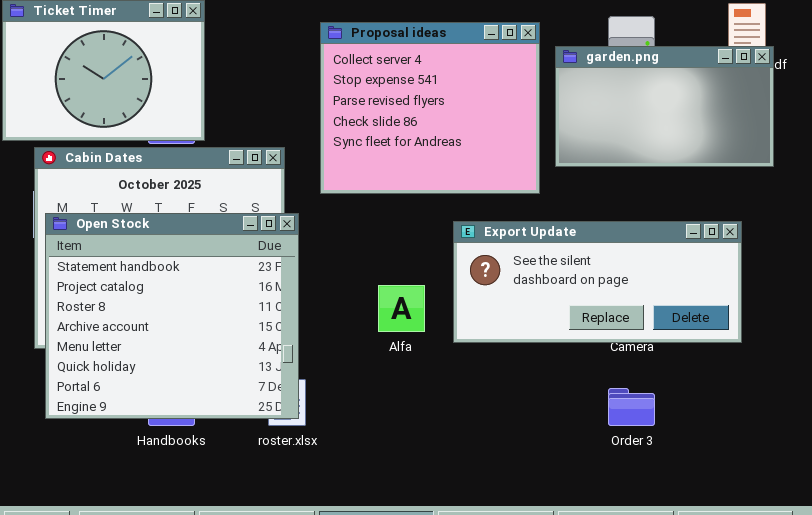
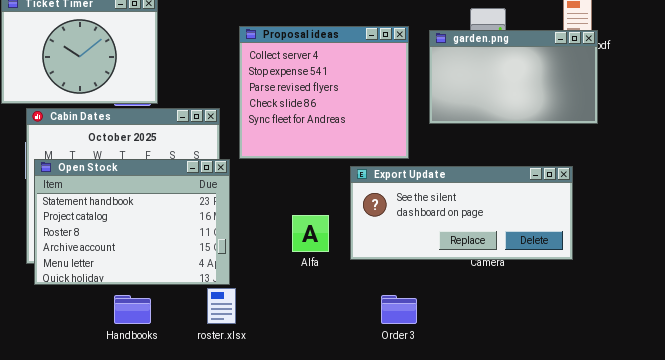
Proposal ideas: [320,22,540,194] -> [239,26,409,159], moved
Open Stock: [45,213,299,419] -> [34,159,230,285], resized
Order 3: [608,388,655,426] -> [381,295,417,324], moved

